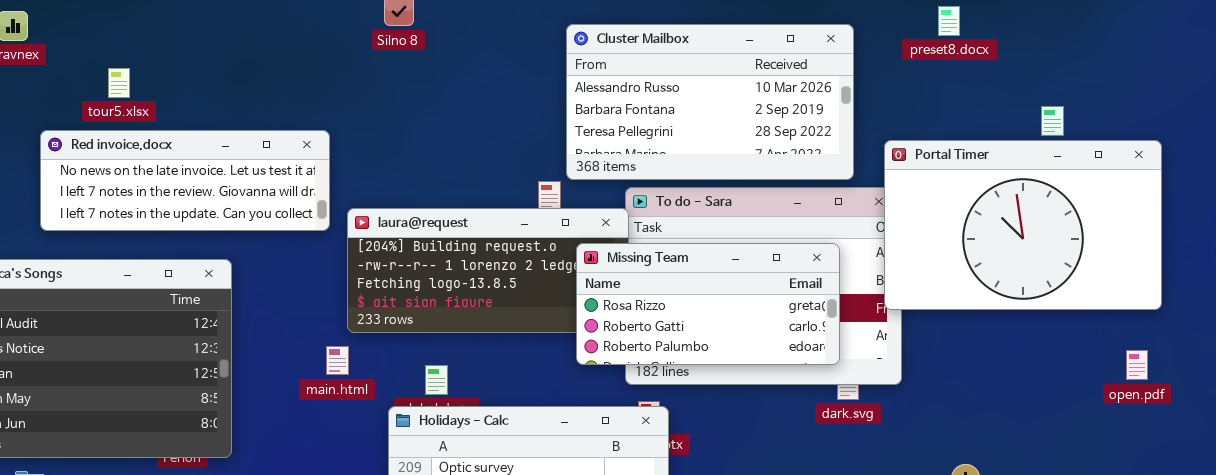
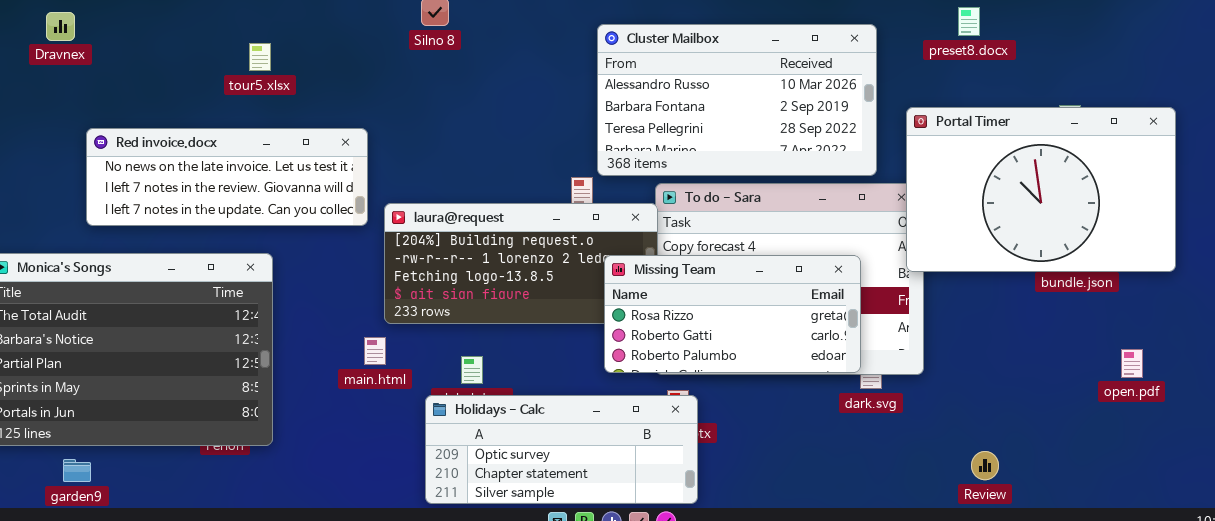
tour5.xlsx: [108,68,130,98] -> [249,43,271,71], moved
Portal Timer: [884,140,1162,310] -> [906,107,1176,272], moved
Missing Team: [576,243,840,365] -> [604,255,861,373], moved
open.pdf: [1126,350,1148,380] -> [1121,349,1143,378], moved

